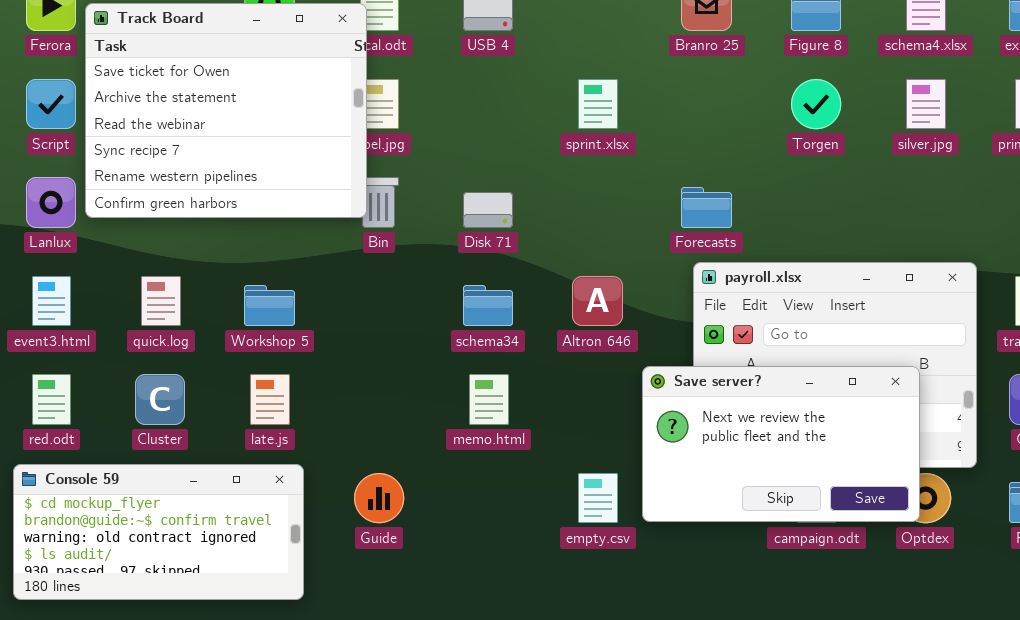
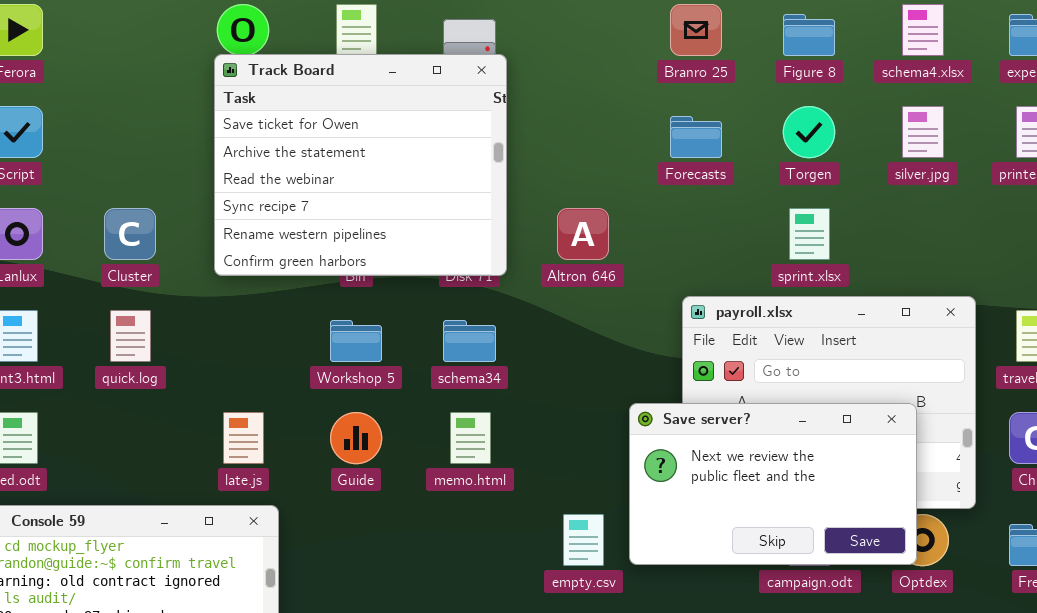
Track Board: [85,3,367,218] -> [214,54,507,276], moved
sprint.xlsx: [578,79,618,129] -> [789,208,830,260], moved
Forecasts: [681,187,732,228] -> [670,116,722,158], moved
Altron 646: [572,276,623,326] -> [557,208,609,260], moved
Workshop 5: [244,285,295,326] -> [330,320,382,362], moved
Cluster: [135,374,185,425] -> [104,208,156,260], moved
Guide: [354,473,404,523] -> [330,412,382,464], moved

